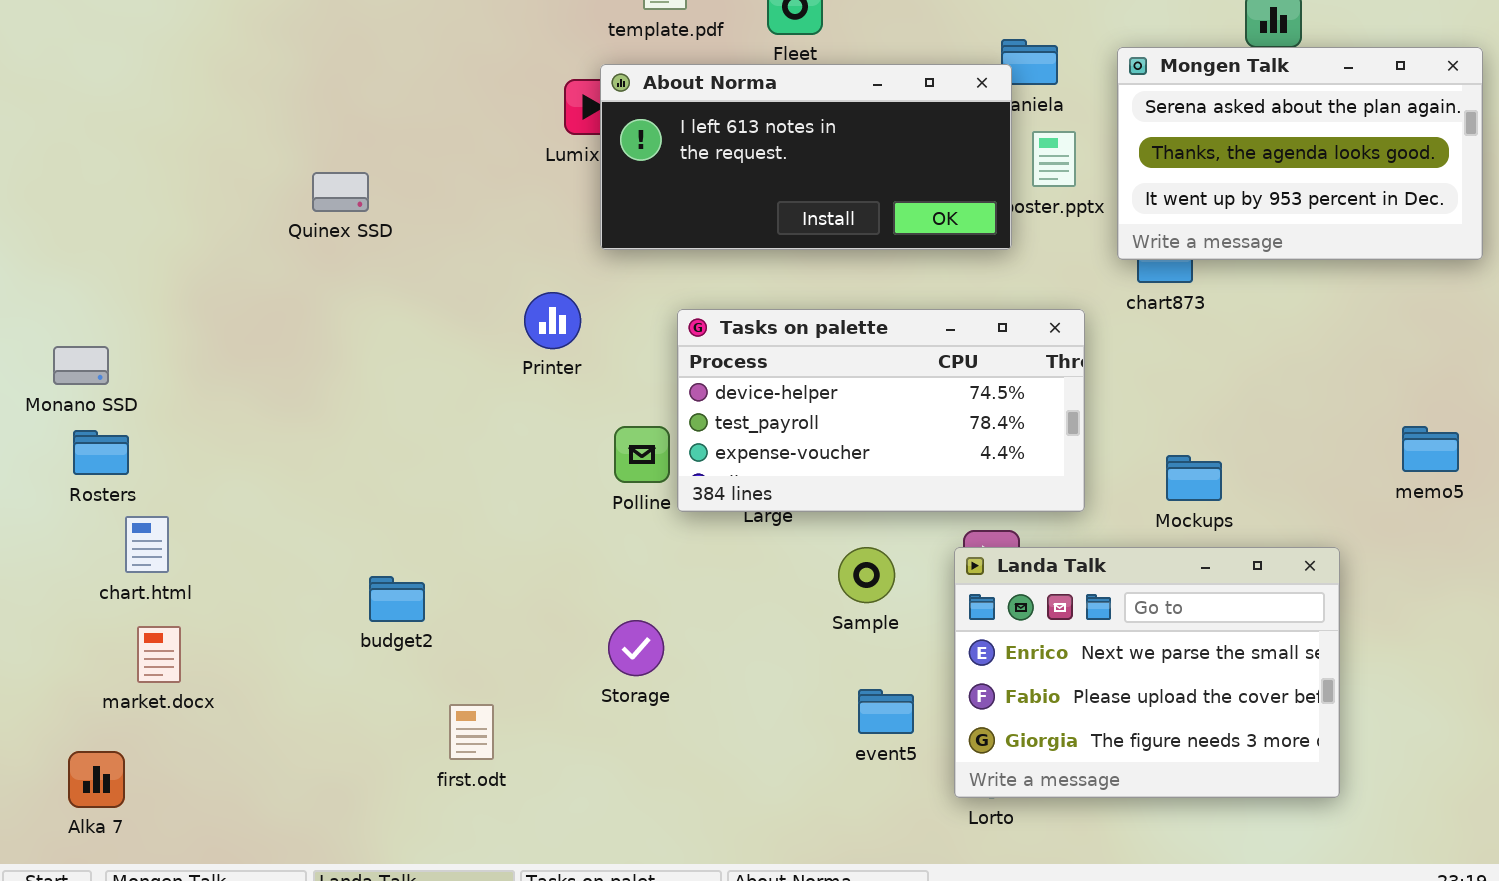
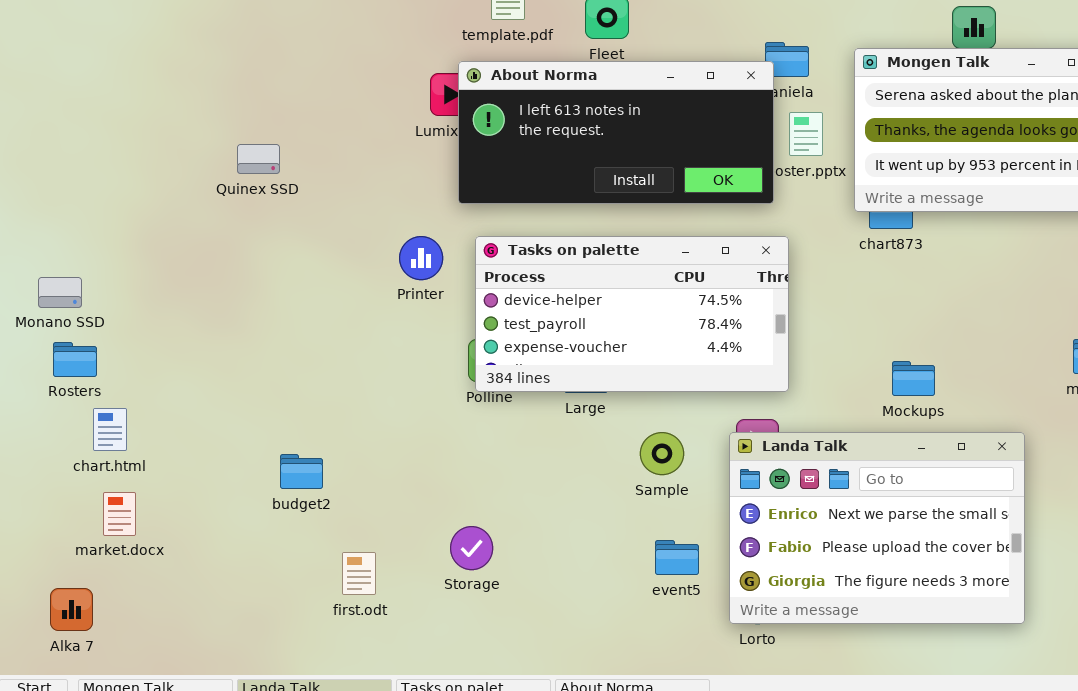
Tasks on palette: [677,309,1085,512] -> [475,236,789,392], moved
Storage: [608,620,664,676] -> [450,526,493,570], moved

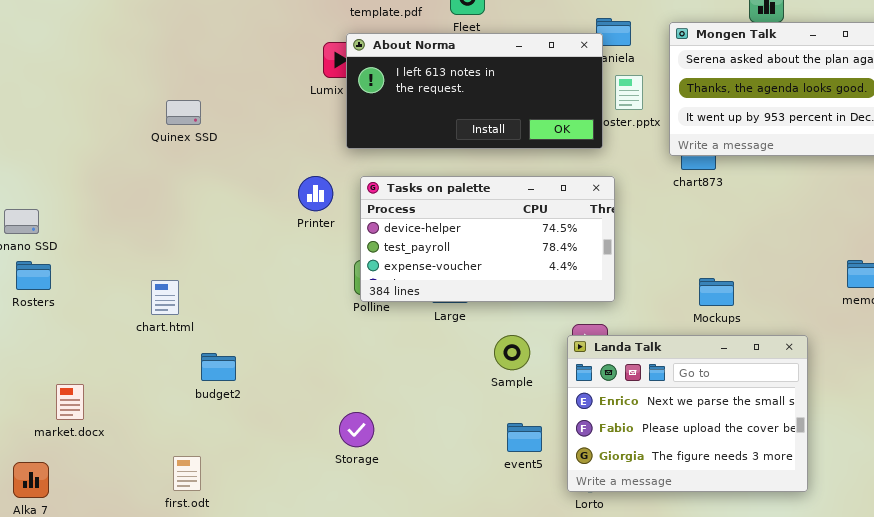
chart.html: [93,408,127,451] -> [151,280,179,315], moved
first.odt: [342,552,376,595] -> [173,456,201,491], moved

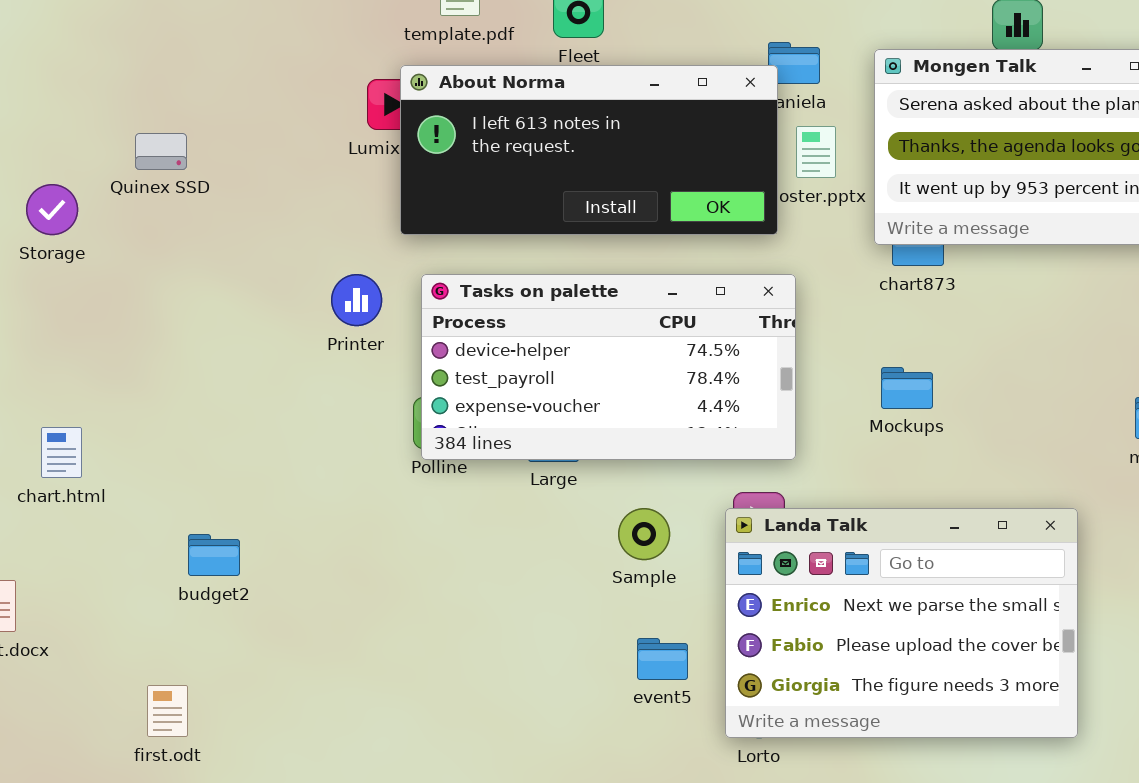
Quinex SSD: [166,100,201,125] -> [135,133,187,170], moved
Mockups: [699,278,734,306] -> [881,367,933,409], moved
chart.html: [151,280,179,315] -> [41,427,82,478], moved
Storage: [339,412,374,447] -> [26,184,78,235], moved

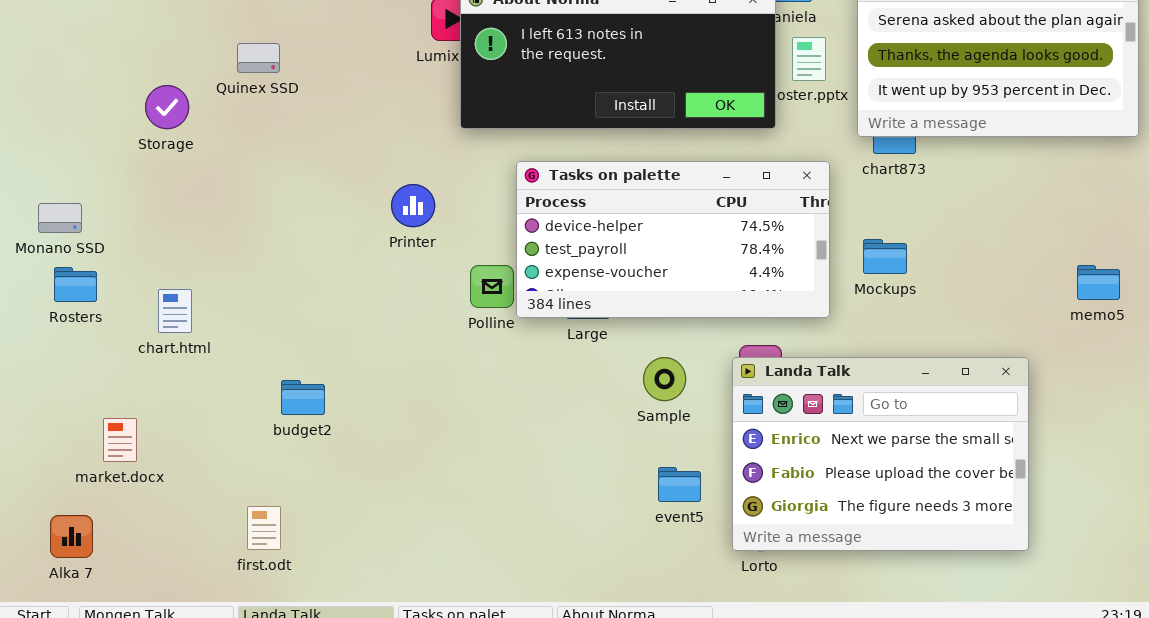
Printer: [331,274,382,326] -> [391,184,435,227], moved
Tasks on palette: [421,274,796,460] -> [516,161,830,318], moved

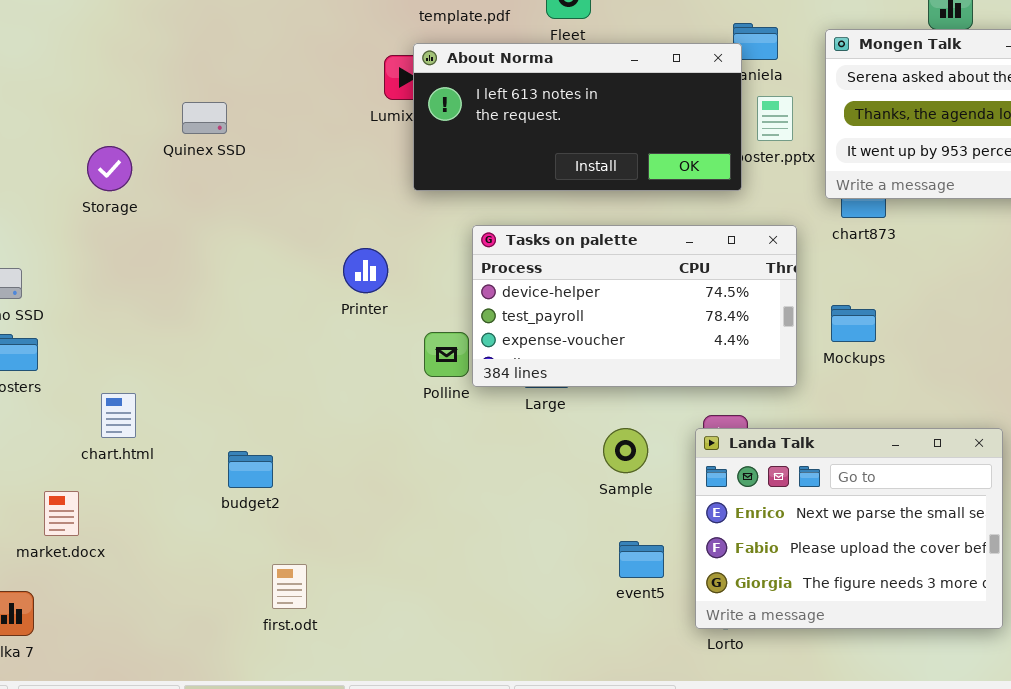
chart.html: [158,289,192,333] -> [101,393,136,438], moved
first.odt: [247,506,281,550] -> [272,564,307,609], moved

